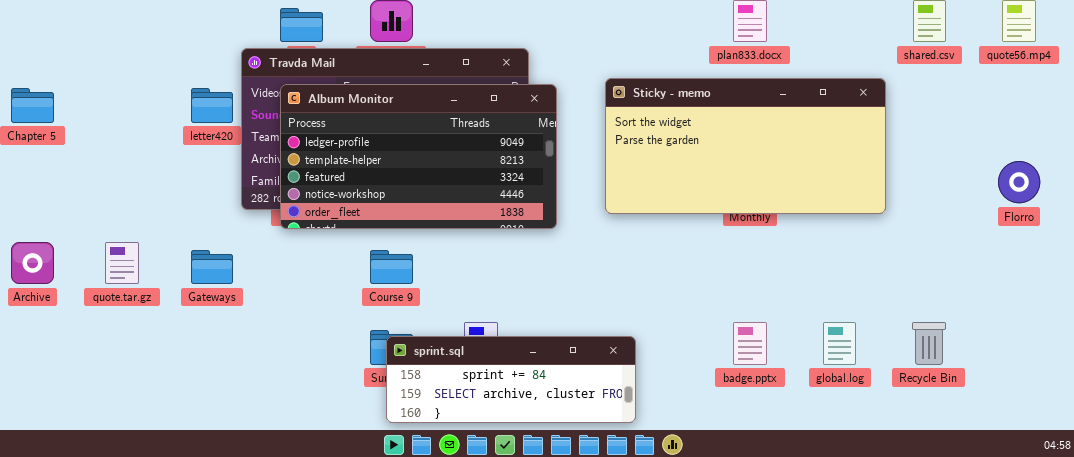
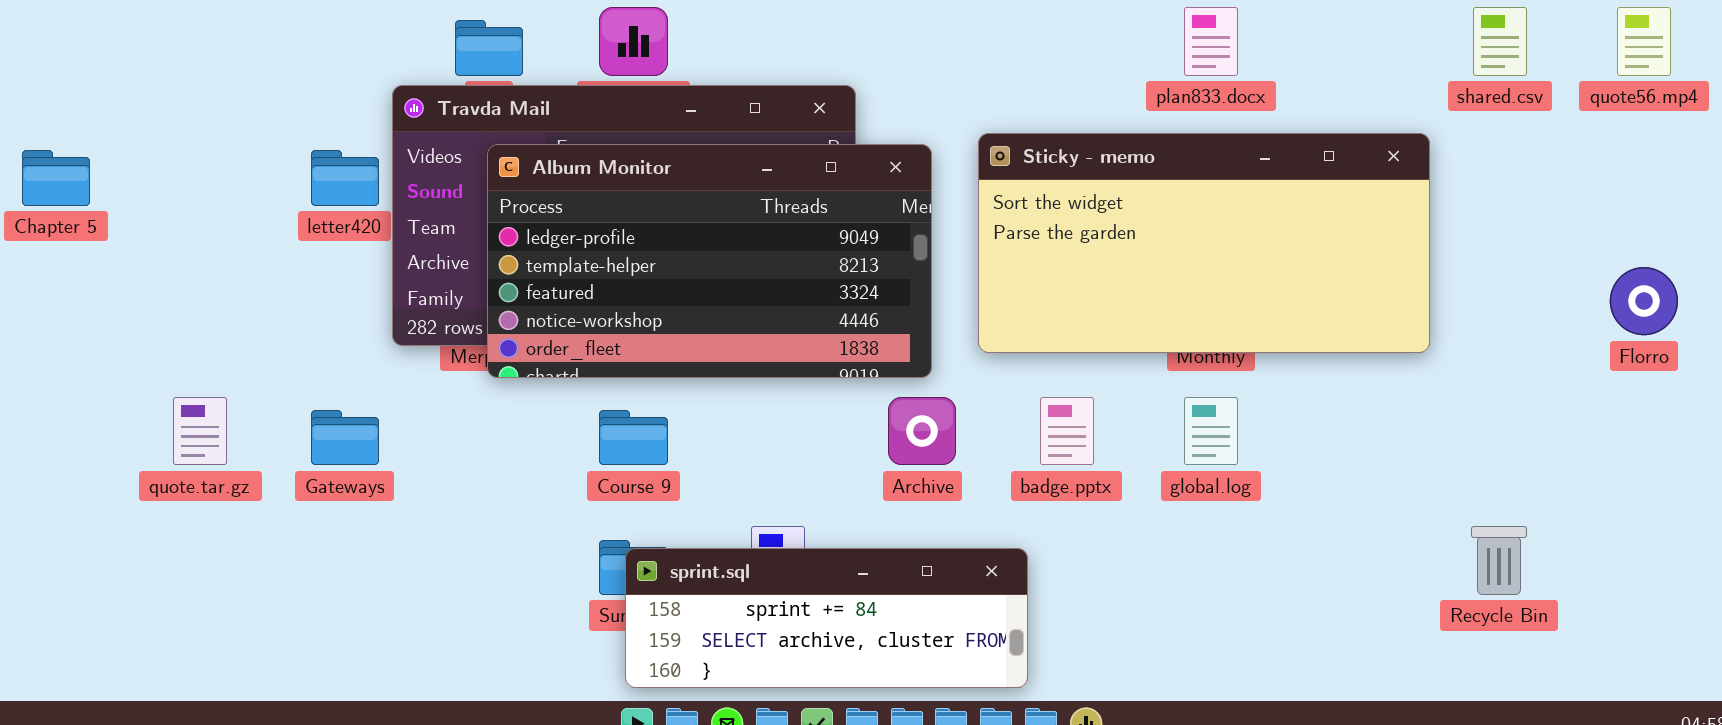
Album Monitor: [280,84,557,229] -> [487,144,932,378], moved
Archive: [11,242,54,284] -> [888,397,956,465], moved
badge.pptx: [733,322,767,365] -> [1040,397,1094,465], moved
global.log: [823,322,856,365] -> [1184,397,1238,465], moved

